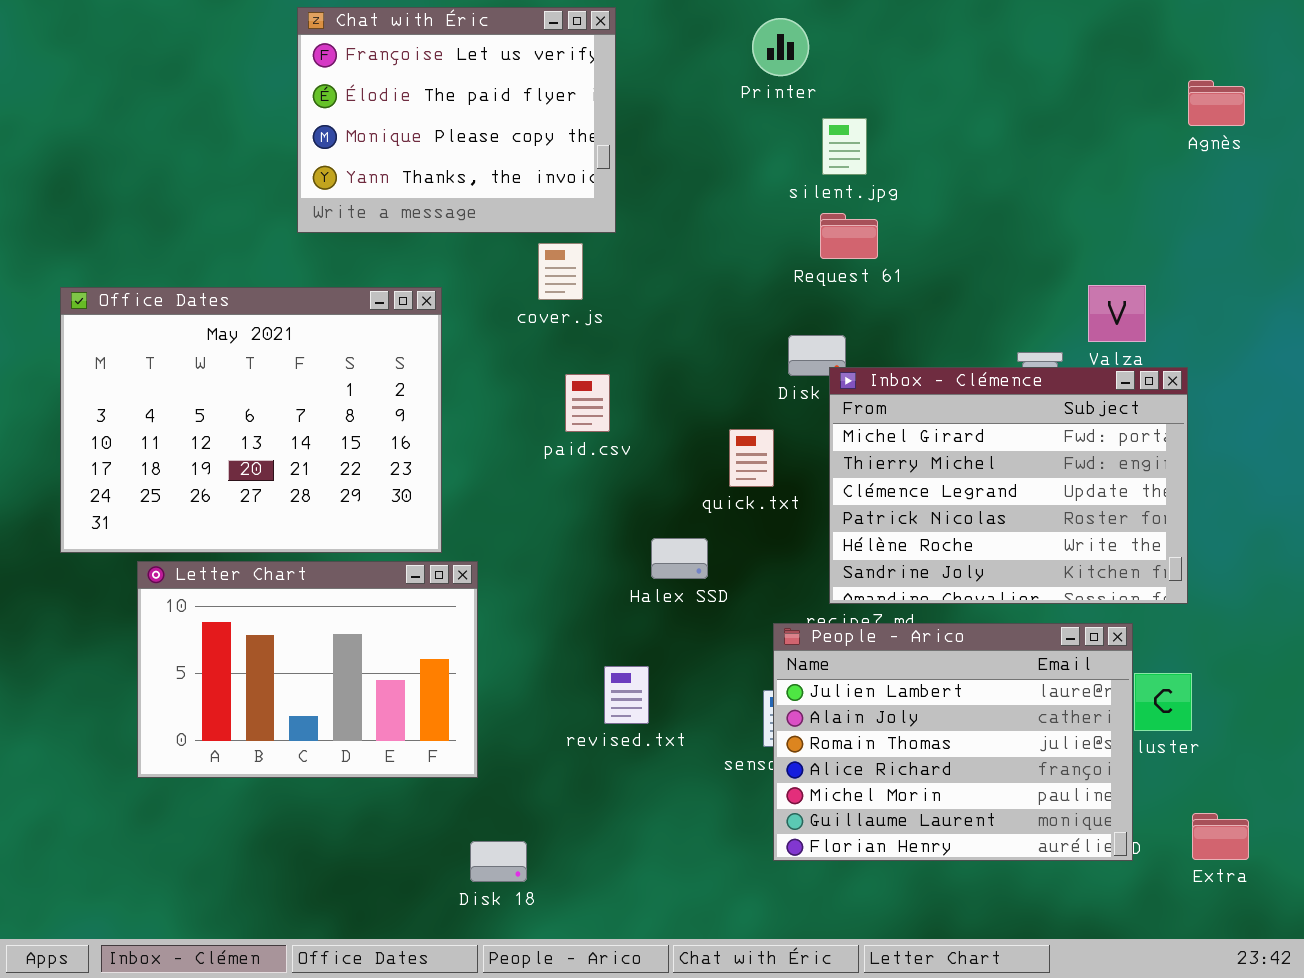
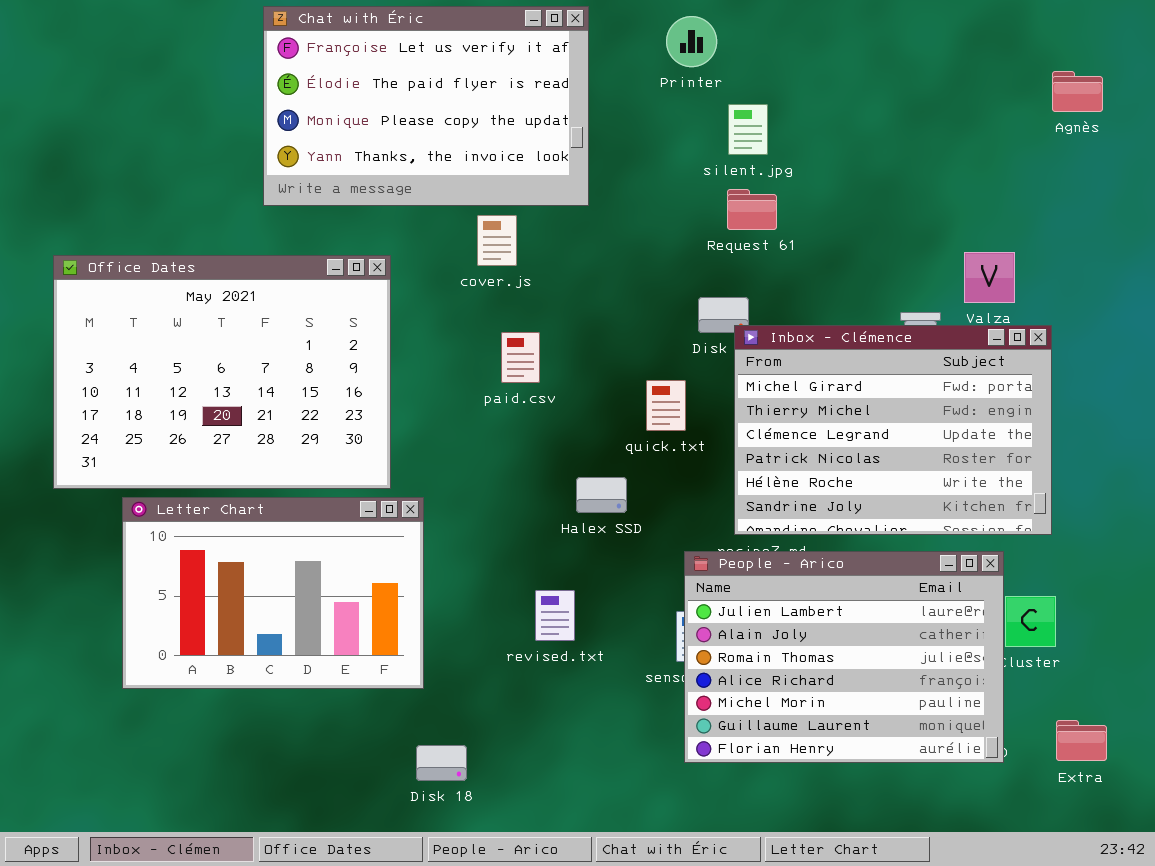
Chat with Éric: [297,7,616,233] -> [263,6,589,206], resized

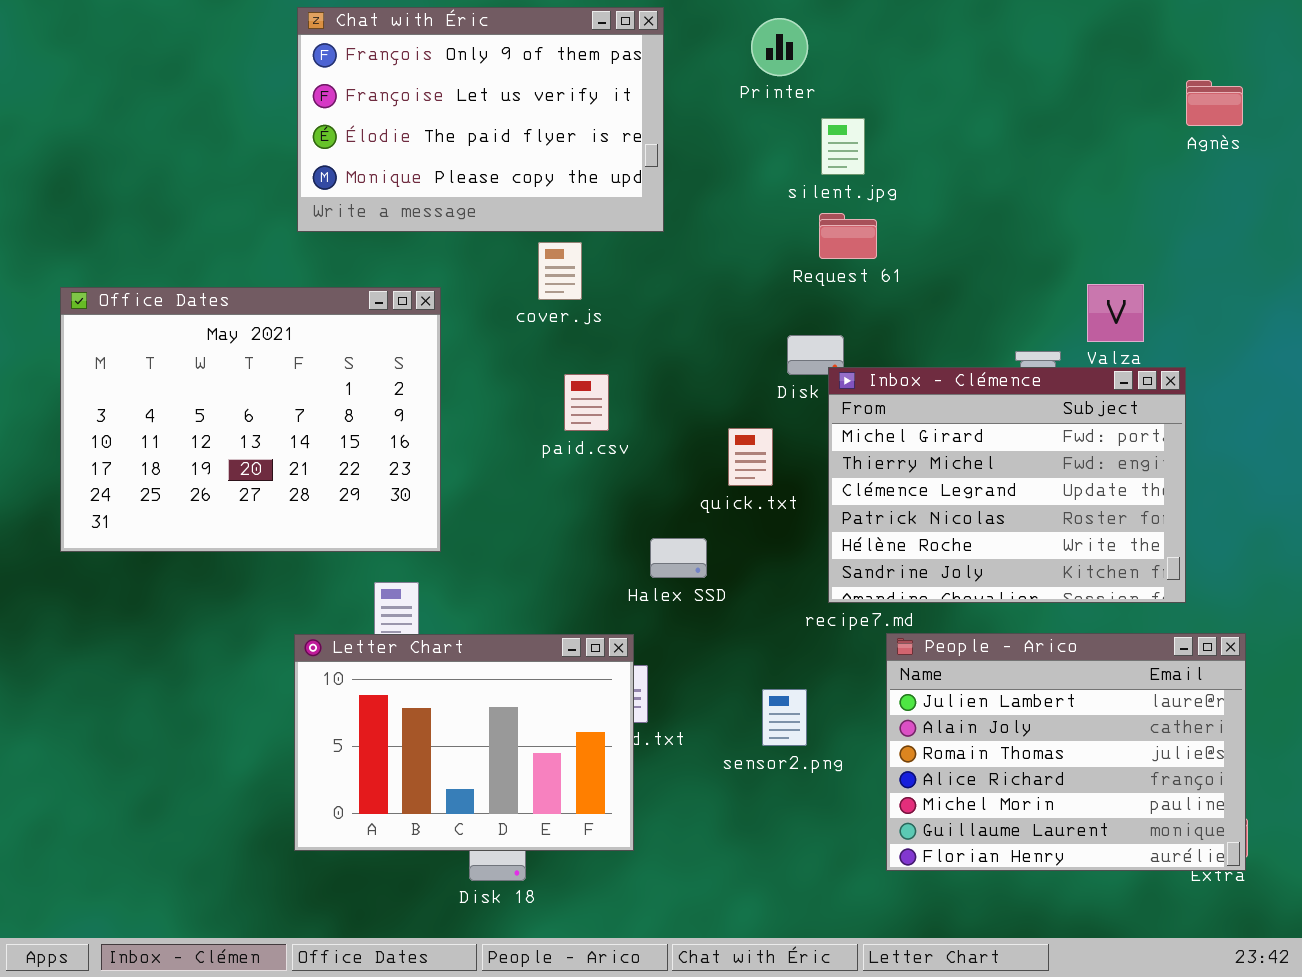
Chat with Éric: [263,6,589,206] -> [297,7,664,232], scrolled up 1 row
Letter Chart: [122,497,424,689] -> [294,634,634,851], moved
People - Arico: [684,551,1004,763] -> [886,633,1246,871], moved

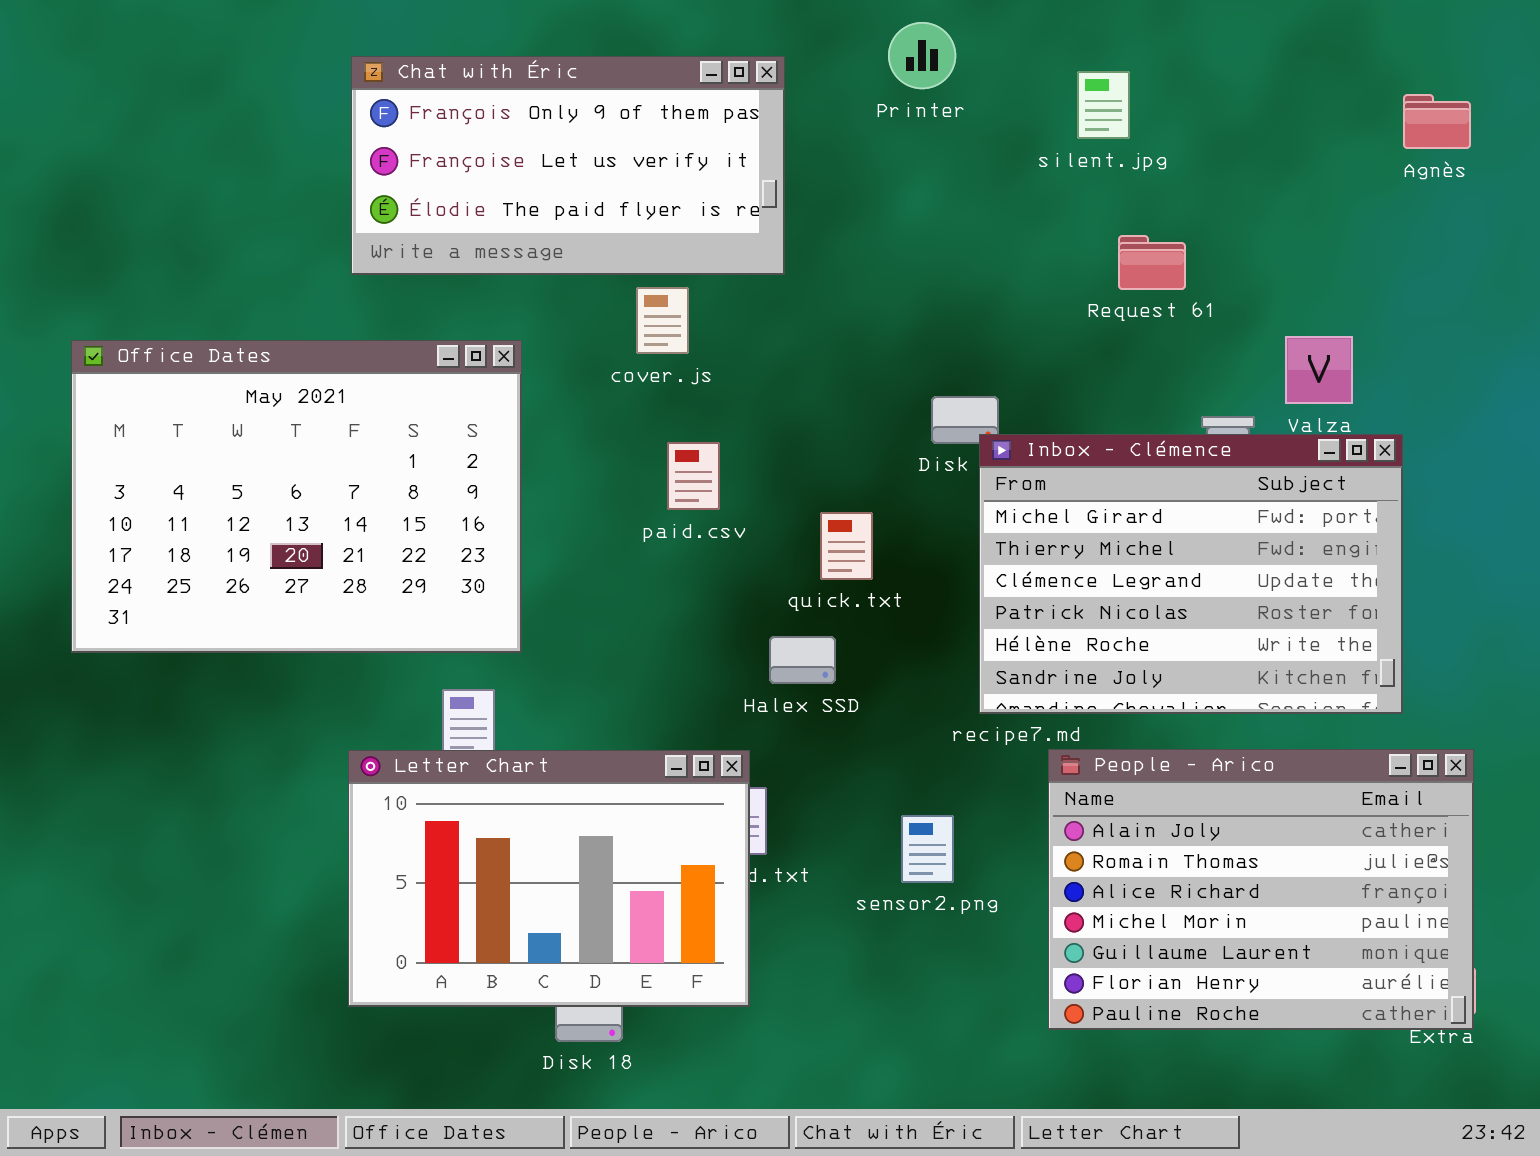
Chat with Éric: [297,7,664,232] -> [351,56,785,275], resized
silent.jpg: [821,118,865,175] -> [1077,71,1130,139], moved
Request 61: [819,213,877,259] -> [1118,235,1186,290], moved
quick.txt: [728,428,773,486] -> [820,512,873,580], moved
People - Arico: [886,633,1246,871] -> [1048,749,1474,1030], scrolled down 1 row

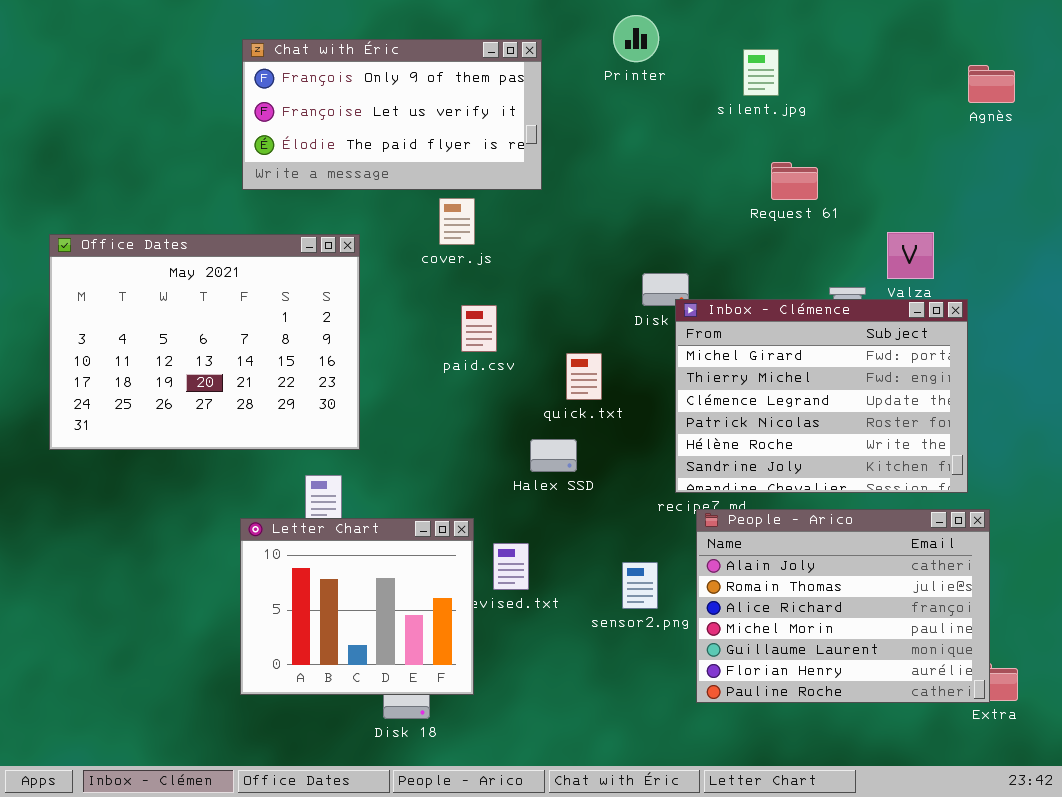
People - Arico: [1048,749,1474,1030] -> [696,509,990,703], moved
Letter Chart: [348,750,750,1007] -> [240,518,474,695], resized

